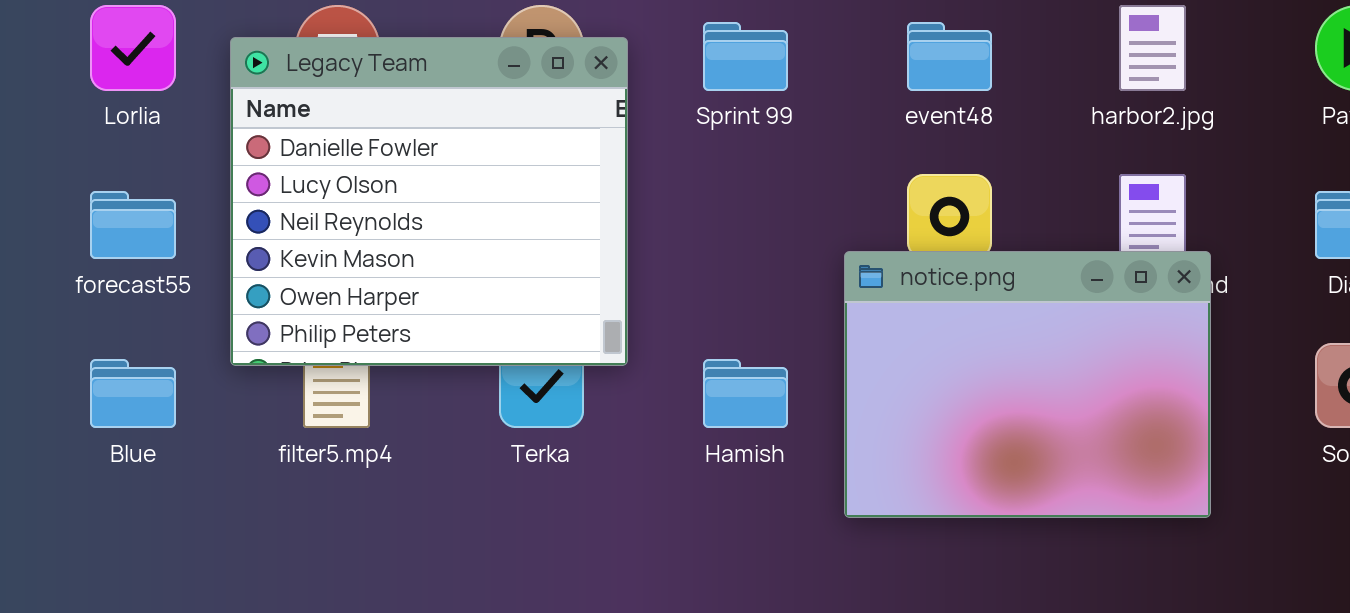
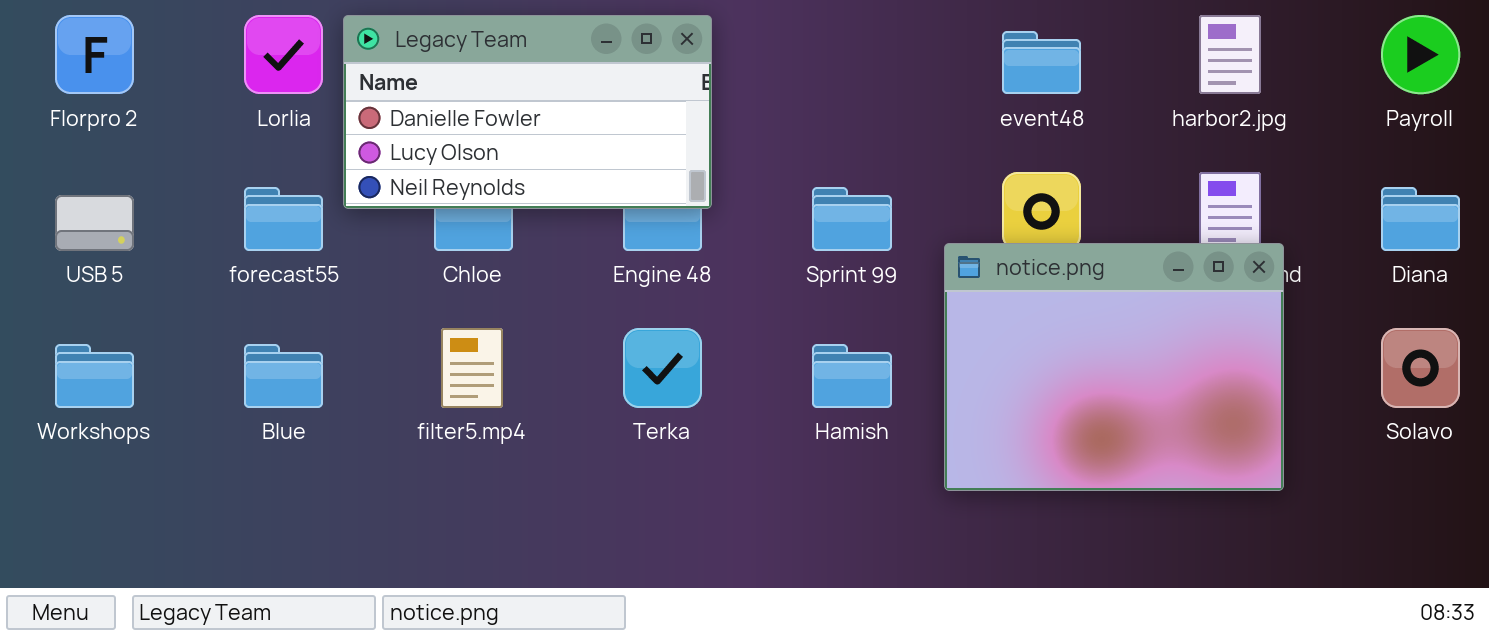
Sprint 99: [703,22,788,91] -> [812,187,892,251], moved
Legacy Team: [230,37,628,366] -> [343,15,712,209], moved, resized

